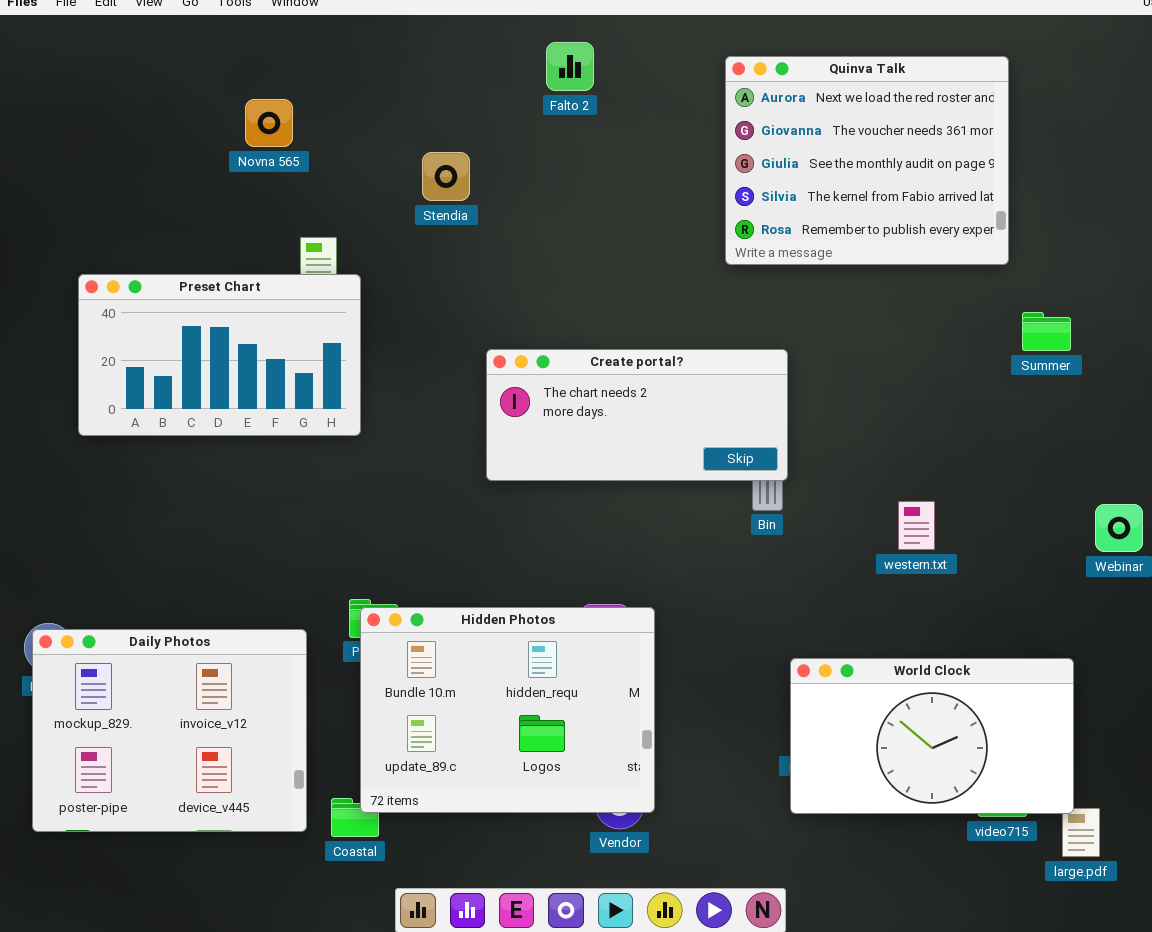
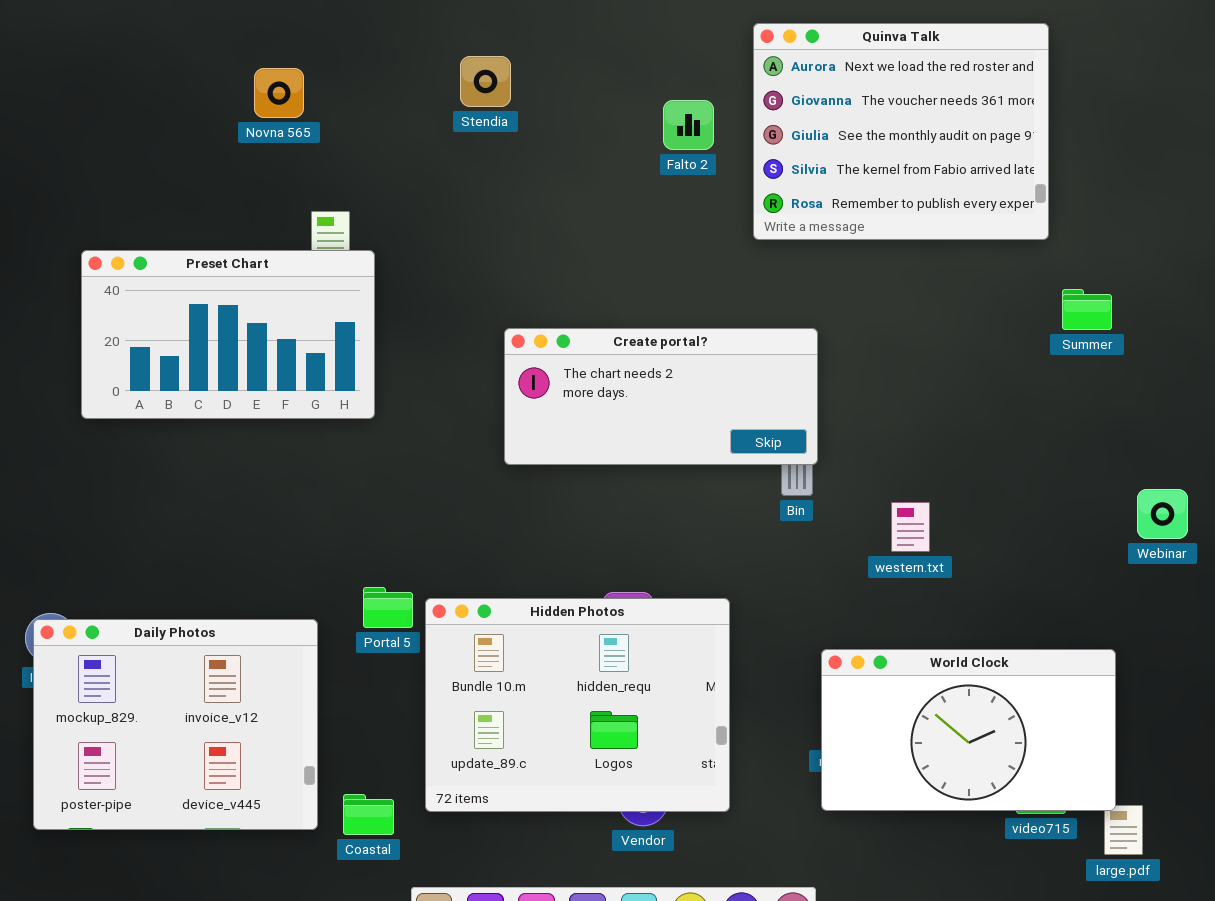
Falto 2: [546,42,594,91] -> [663,100,714,150], moved
Stendia: [422,152,470,201] -> [460,56,511,107], moved
western.txt: [898,501,935,550] -> [891,502,930,552], moved
Hidden Photos: [360,607,655,813] -> [425,598,730,812], moved

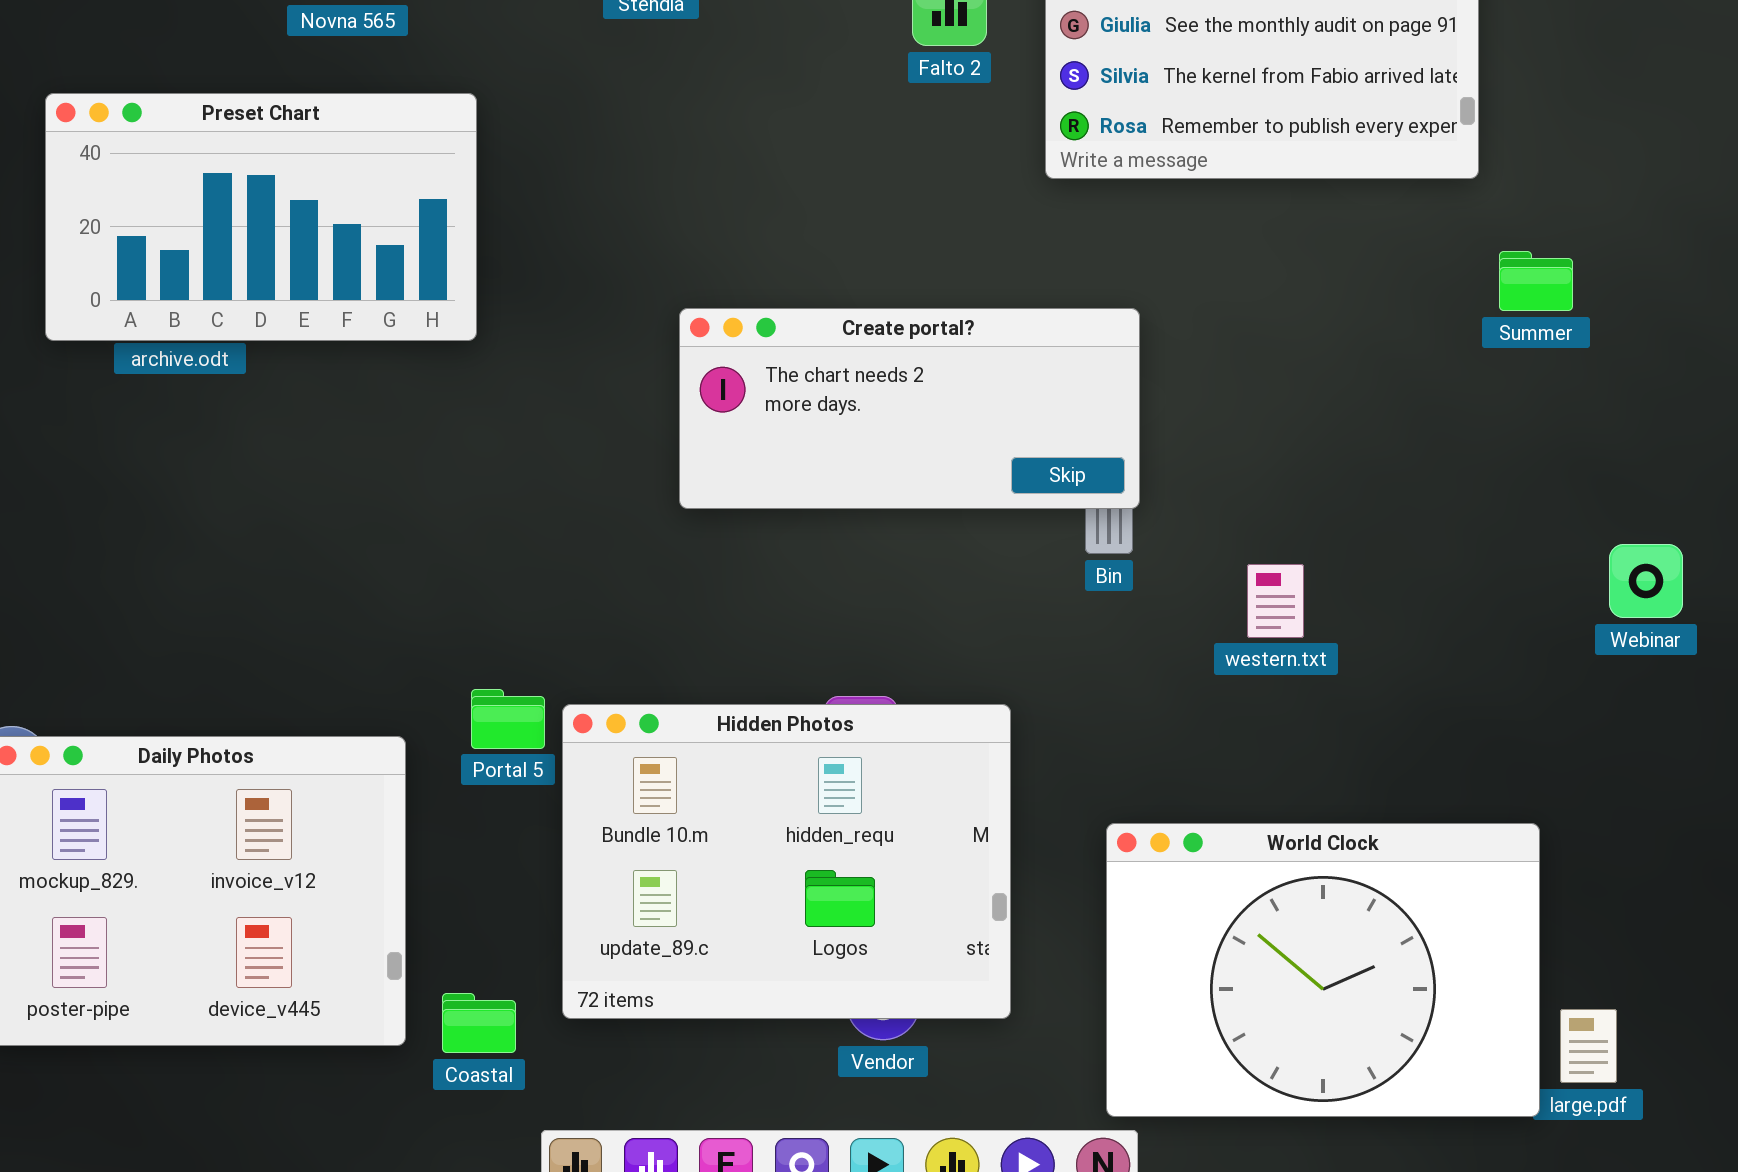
Preset Chart: [81,250,375,419] -> [45,93,477,341], moved
World Clock: [821,649,1116,811] -> [1106,823,1540,1117], moved, resized

